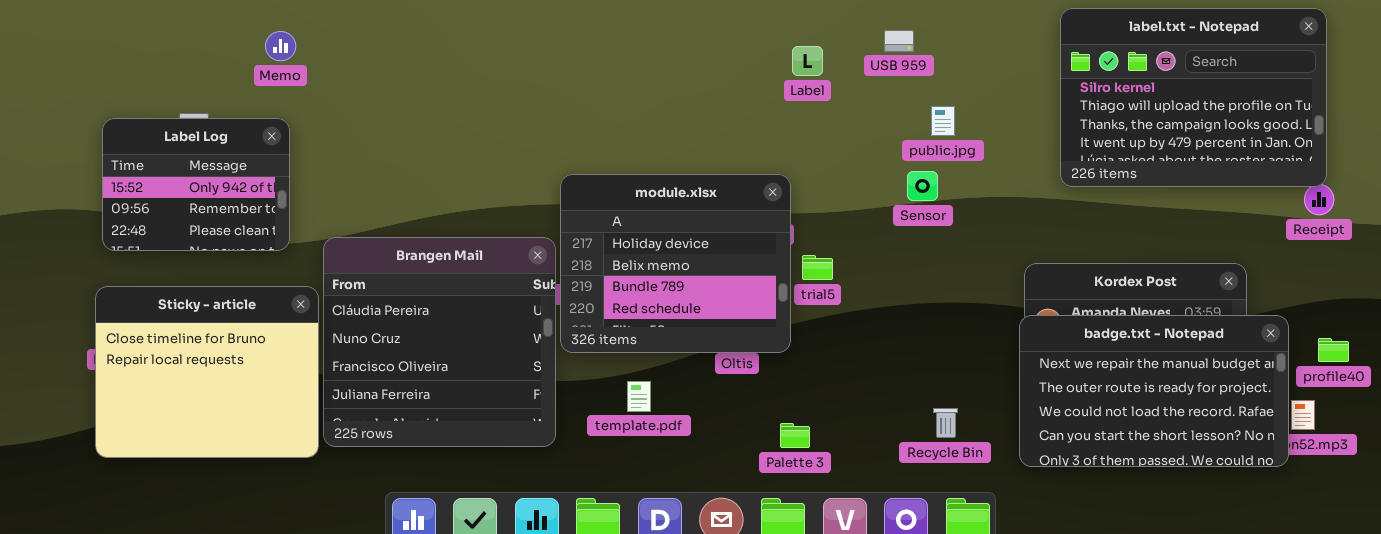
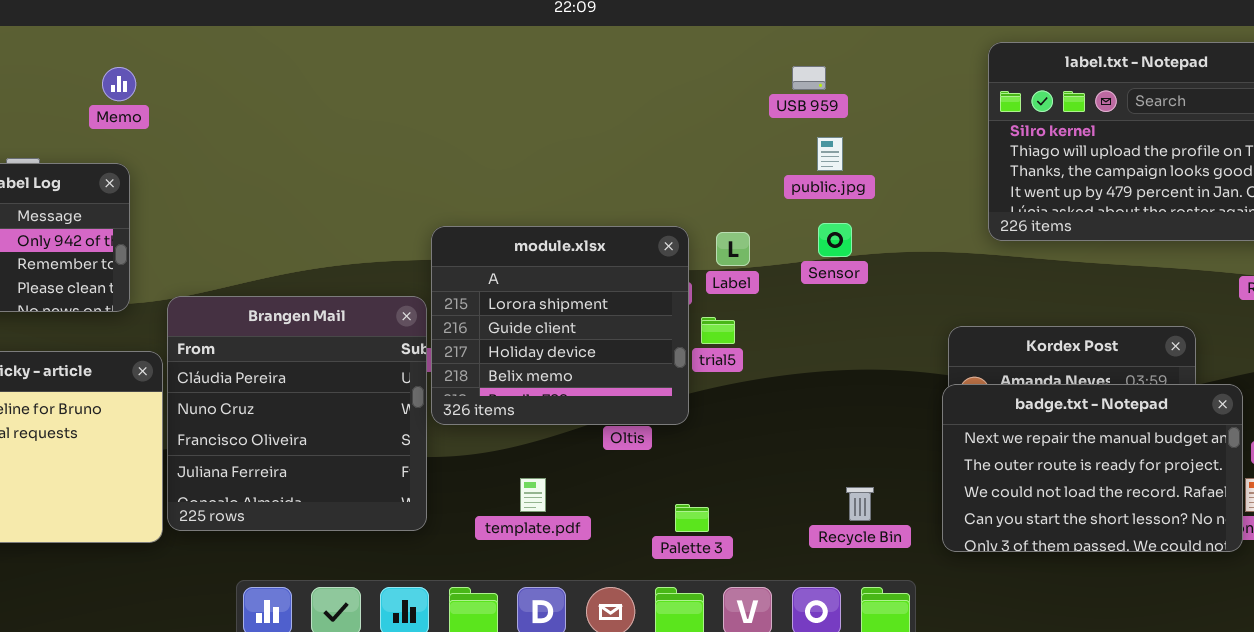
Label: [792,46,823,76] -> [716,232,750,266], moved
public.jpg: [931,106,955,136] -> [817,137,843,171], moved
module.xlsx: [560,174,791,353] -> [431,226,689,425], scrolled up 2 rows
template.pdf: [627,381,651,412] -> [520,478,546,512], moved

